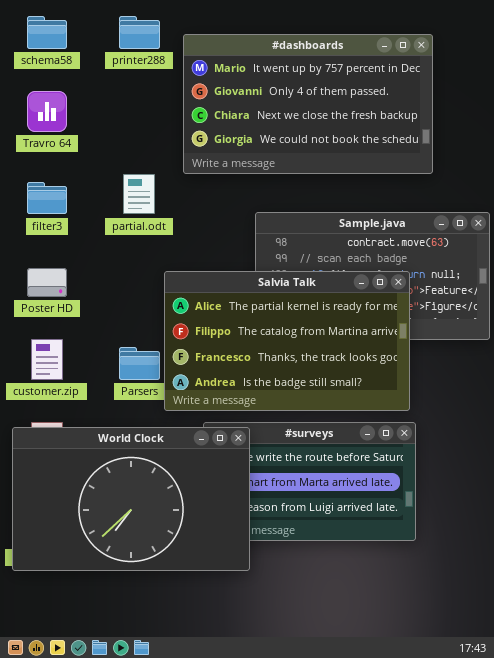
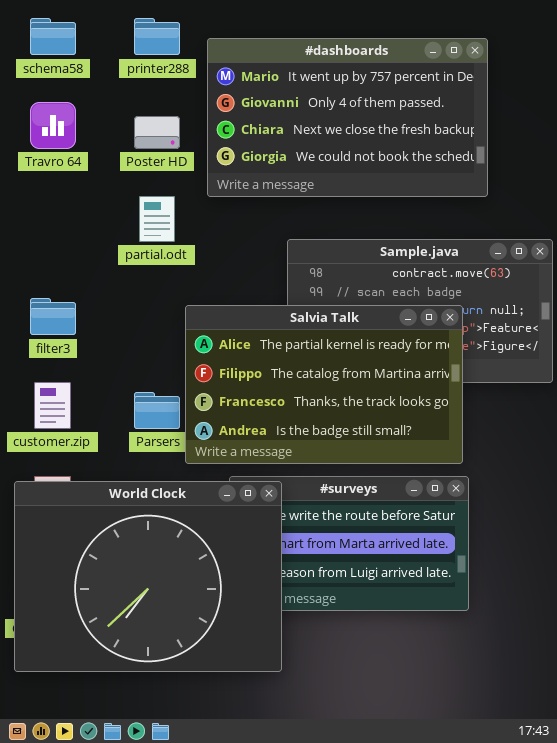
filter3: [27,182,67,214] -> [30,298,76,335], moved
Poster HD: [27,268,67,297] -> [134,116,180,149], moved
World Clock: [12,427,250,571] -> [14,481,282,672], resized

